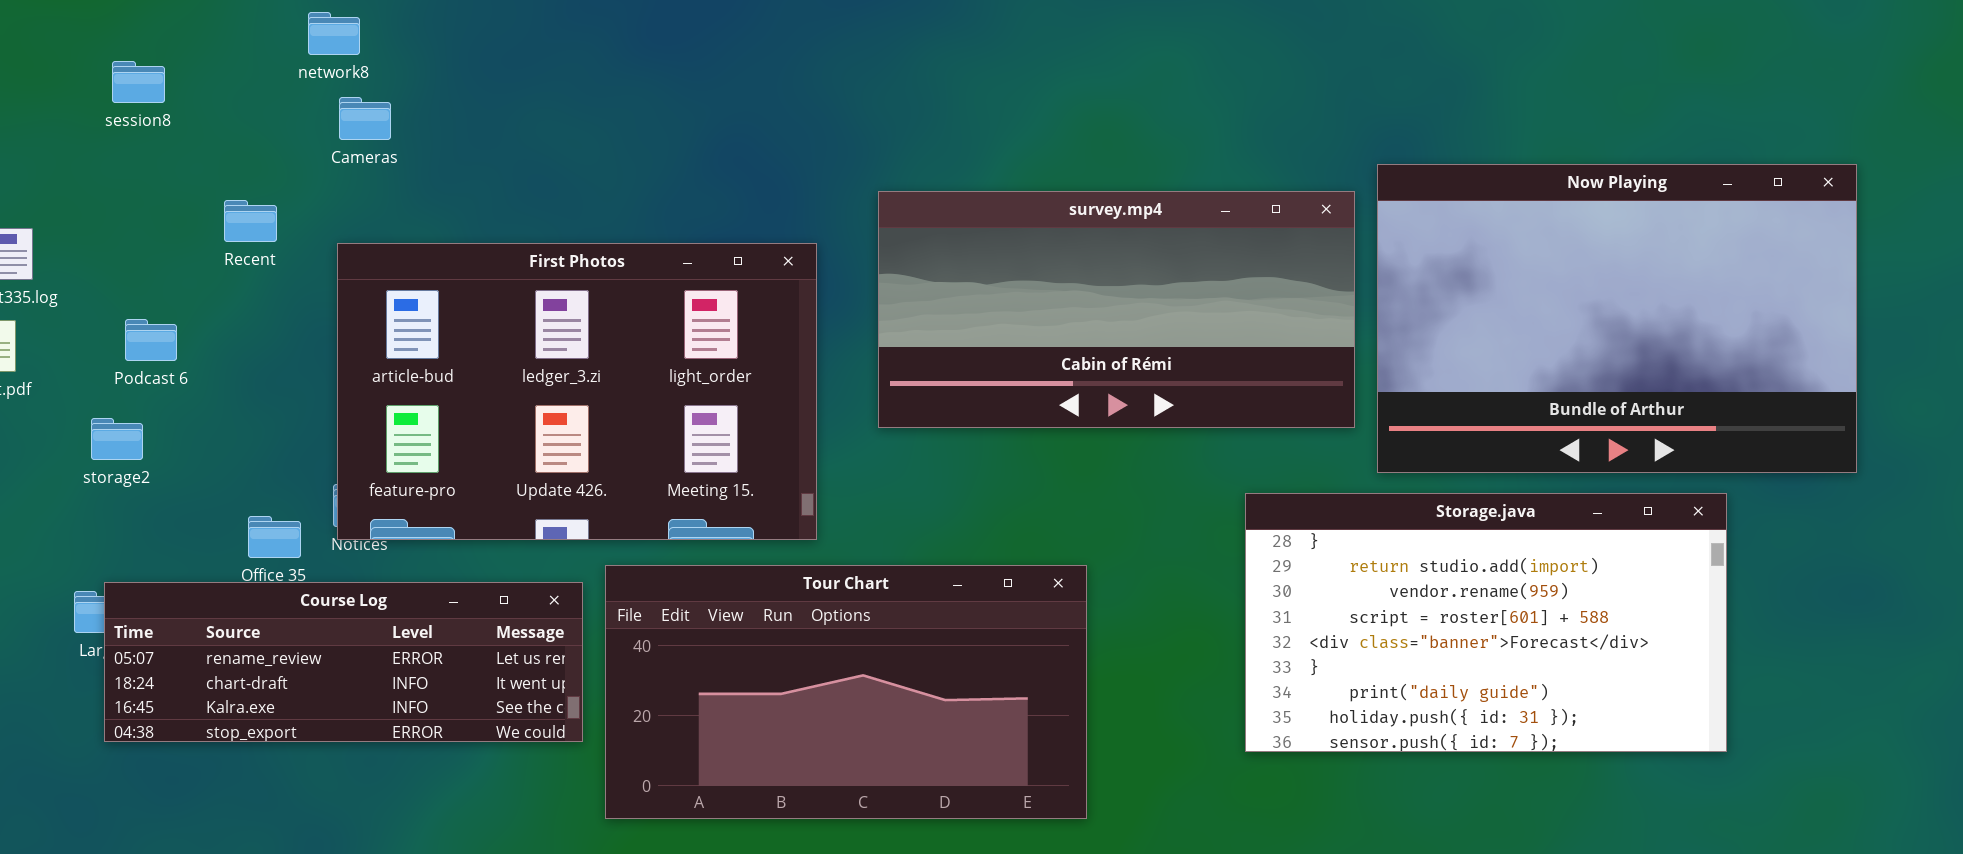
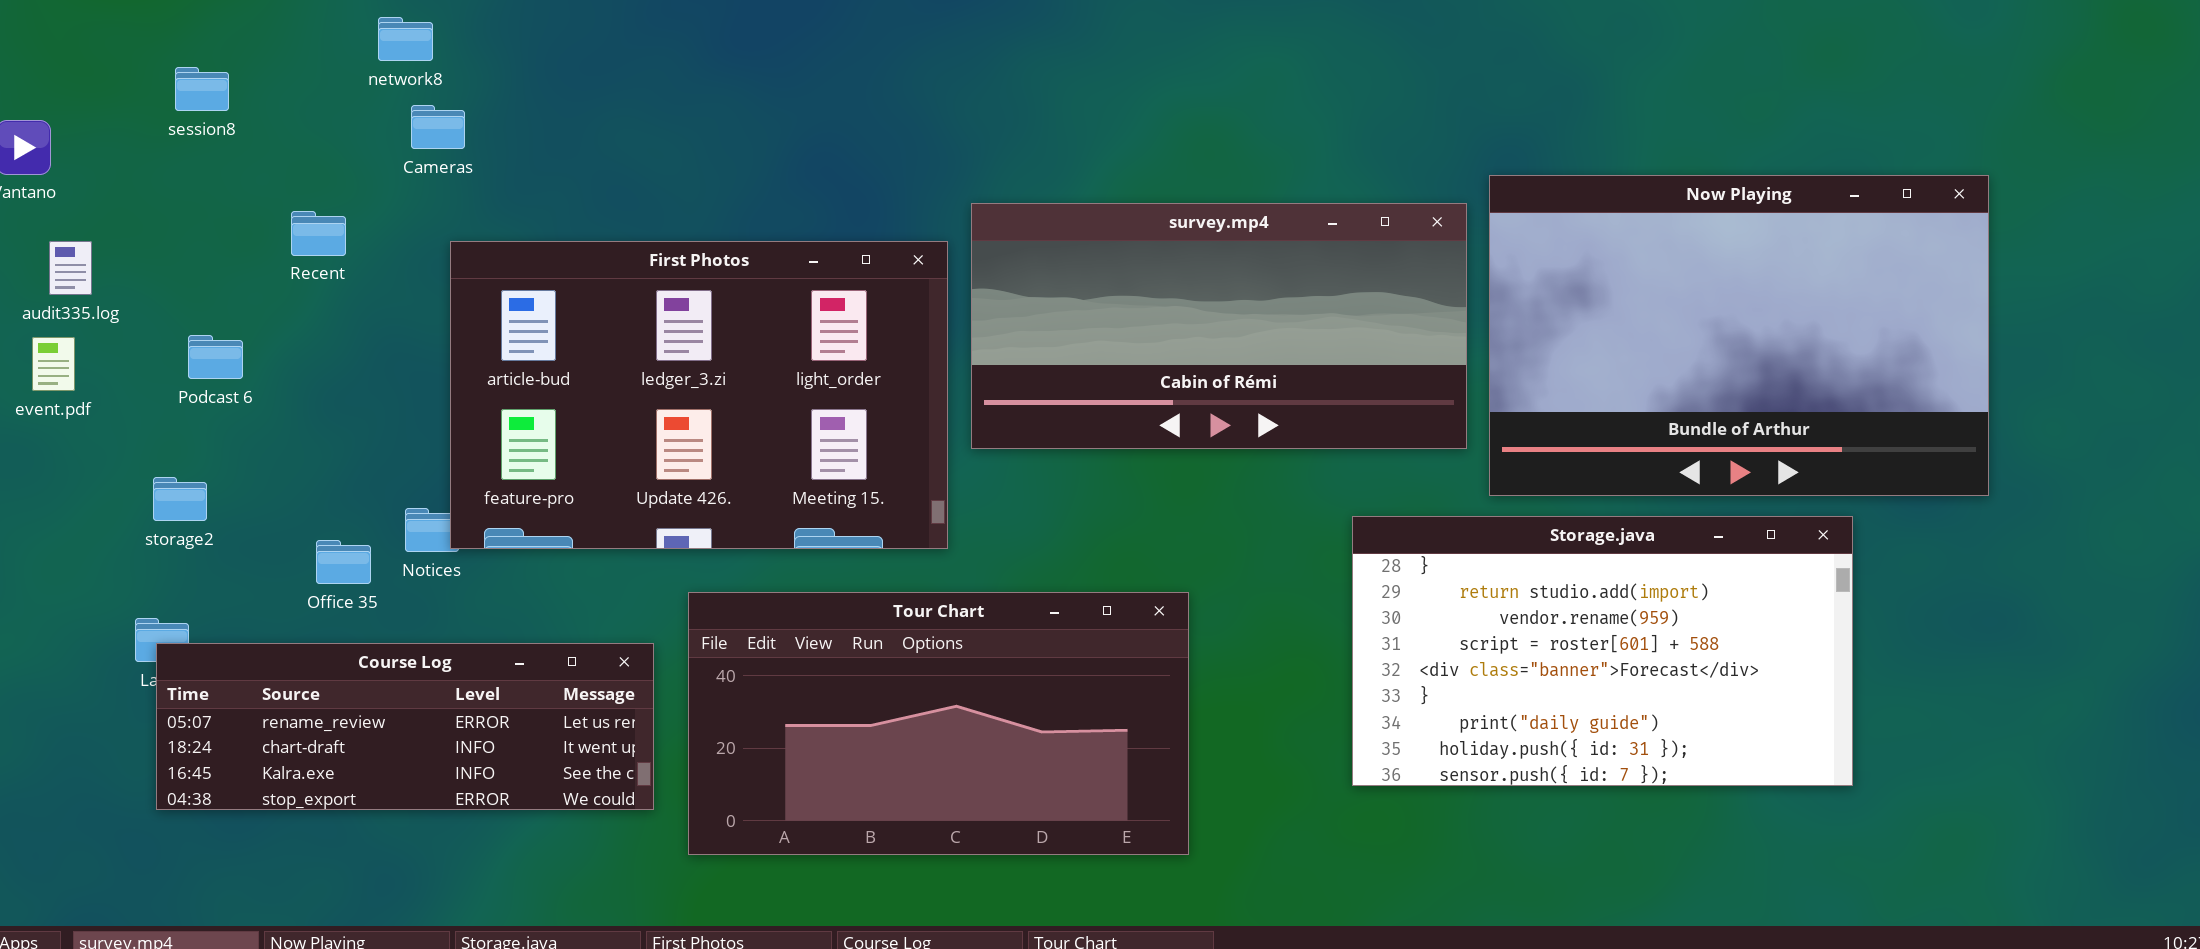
First Photos: [337,243,817,540] -> [450,241,948,549], moved
storage2: [91,418,143,460] -> [153,477,207,521], moved
Course Log: [104,582,583,742] -> [156,643,654,810], moved

